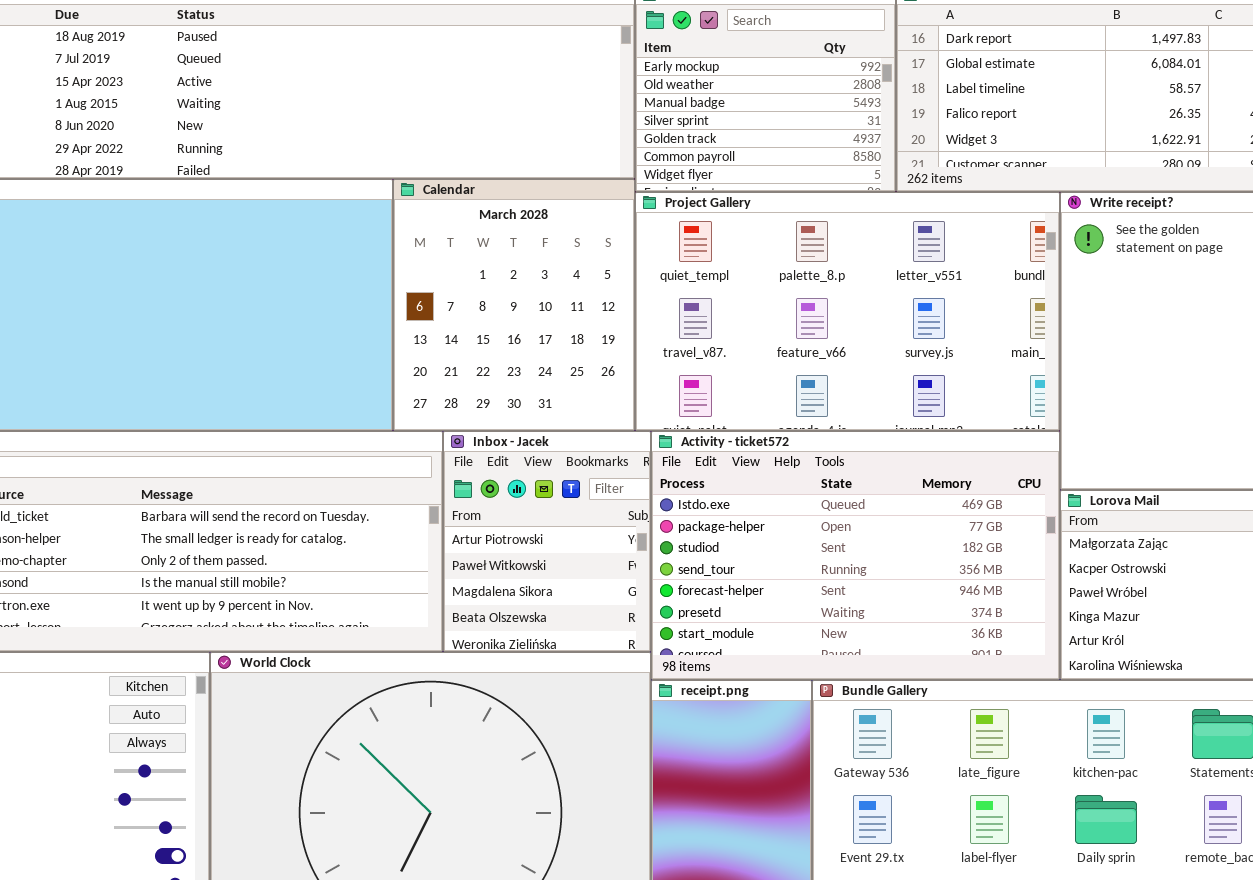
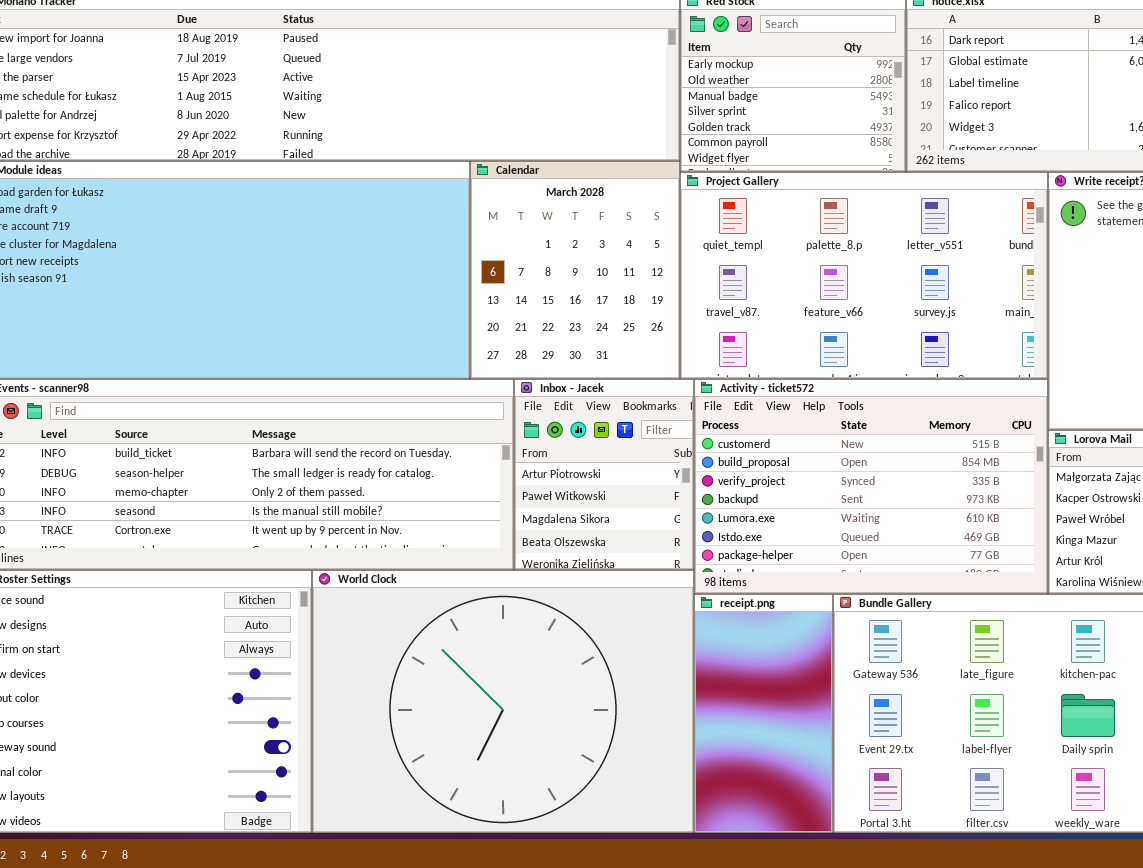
Activity - ticket572: [651,431,1060,680] -> [694,379,1048,594], scrolled up 5 rows

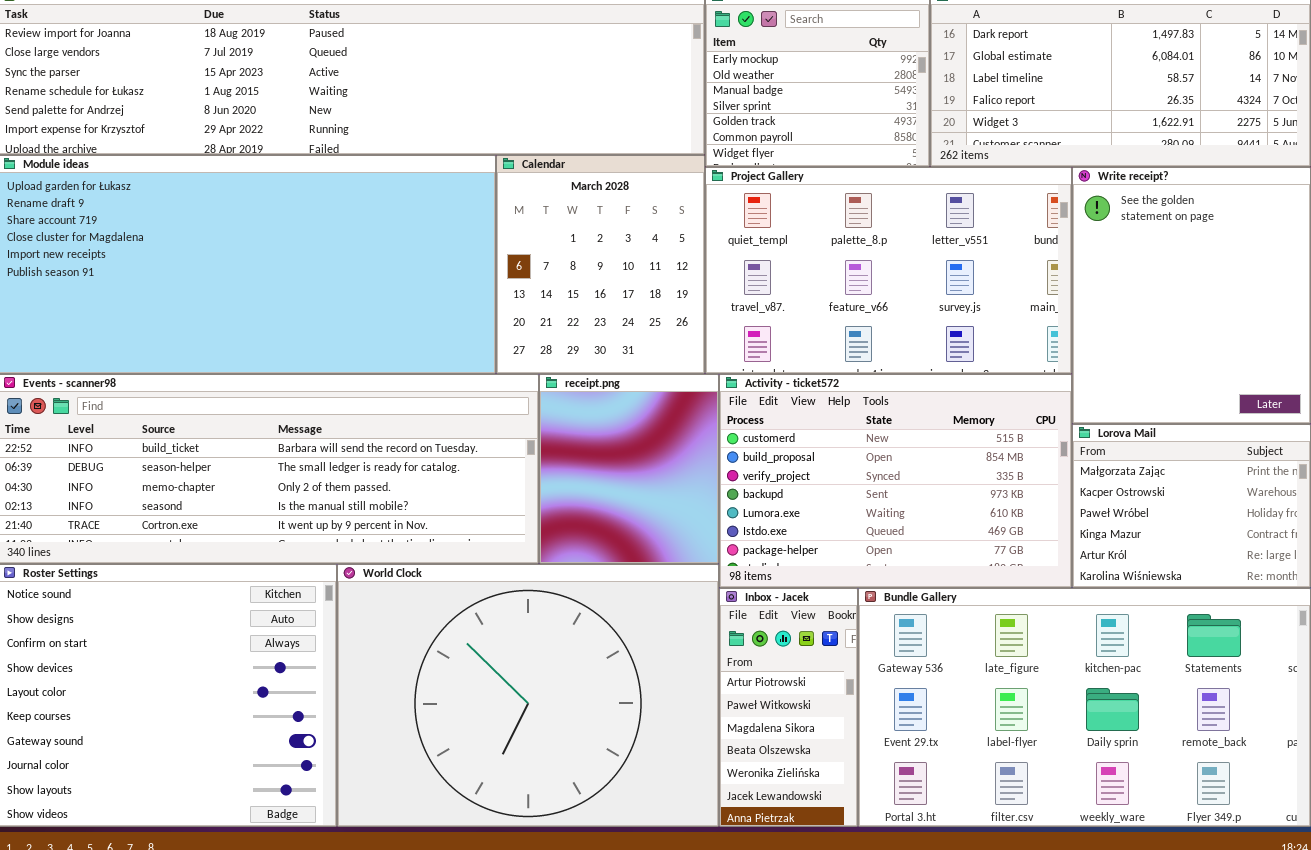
Inbox - Jacek: [514,379,694,570] -> [719,588,858,827], moved, resized
receipt.png: [694,594,833,833] -> [539,374,719,564], moved, resized

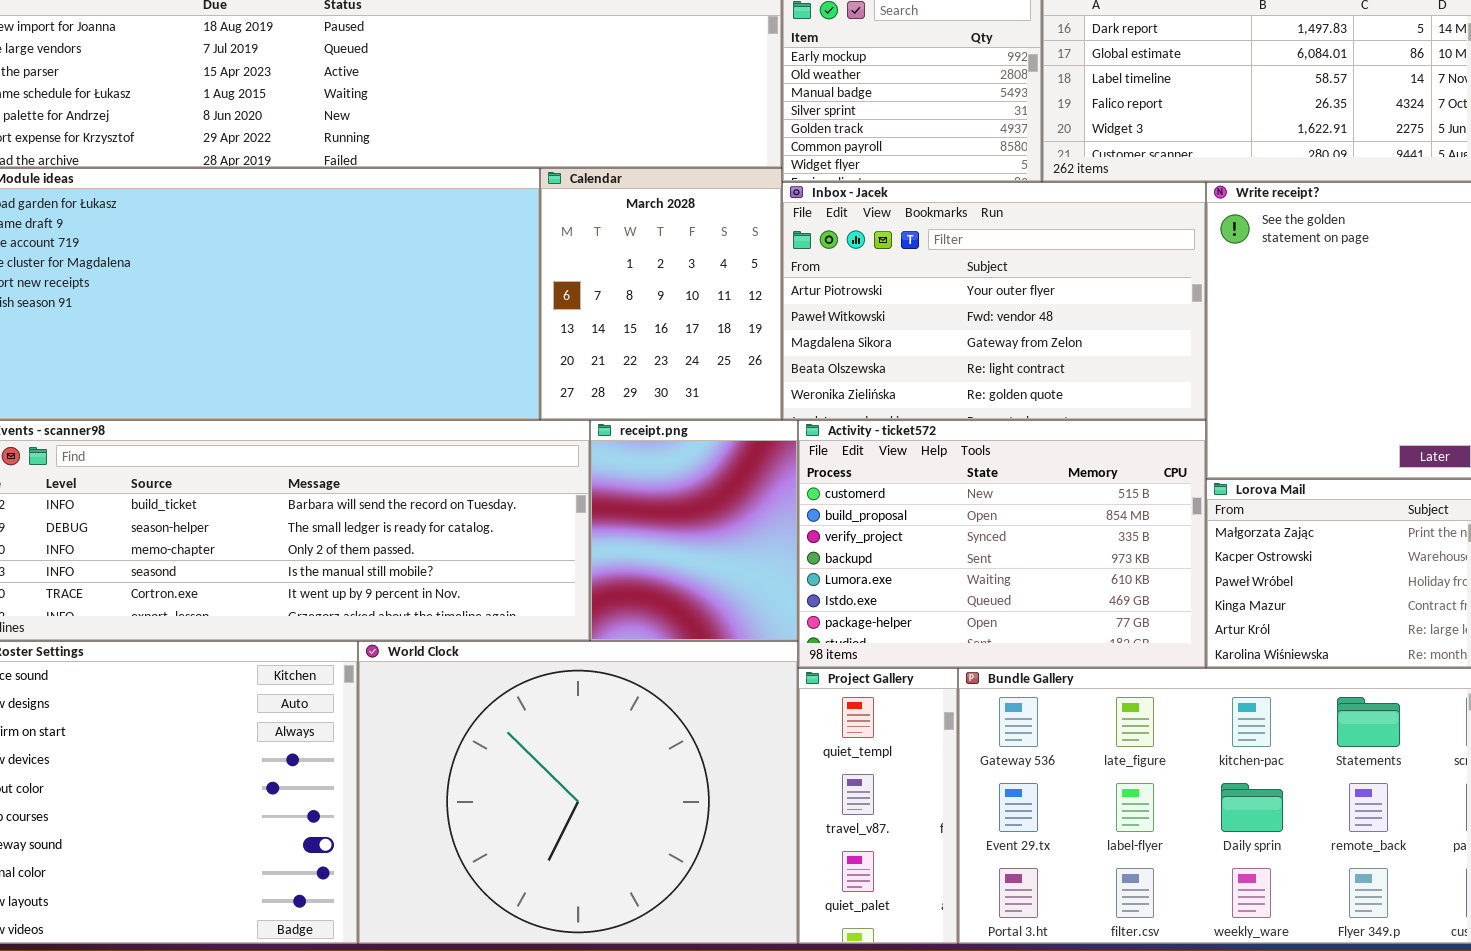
Project Gallery: [705,167,1072,374] -> [798,668,958,944], moved, resized
Inbox - Jacek: [719,588,858,827] -> [782,182,1206,420], moved, resized

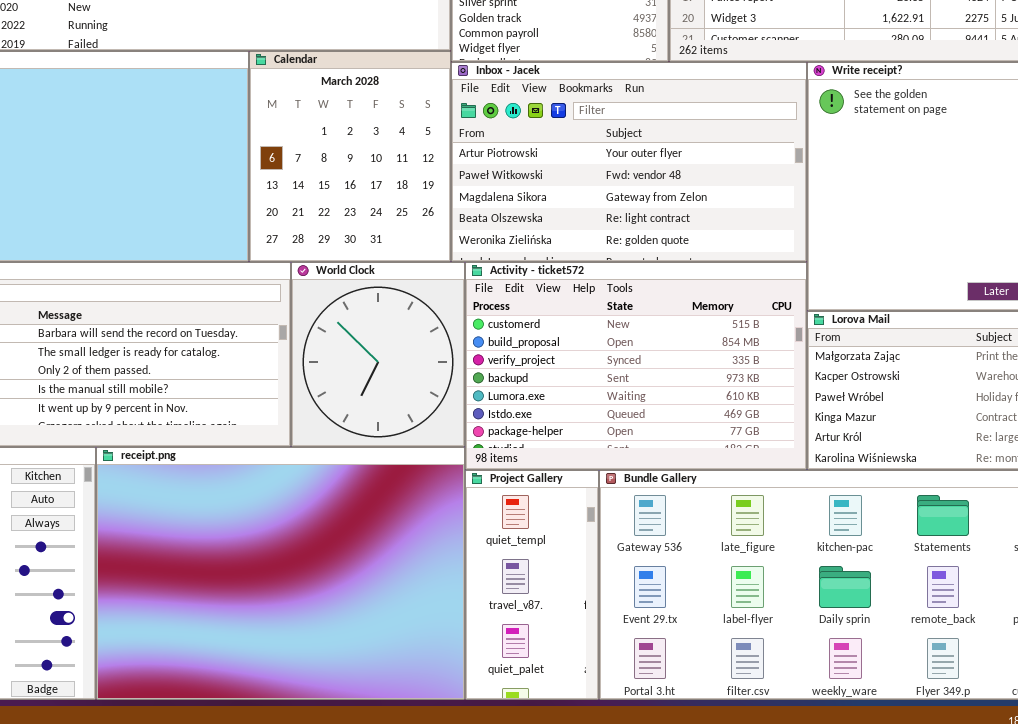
receipt.png: [590,420,798,641] -> [96,447,465,700], moved, resized
World Clock: [358,641,798,944] -> [291,262,465,447], moved, resized

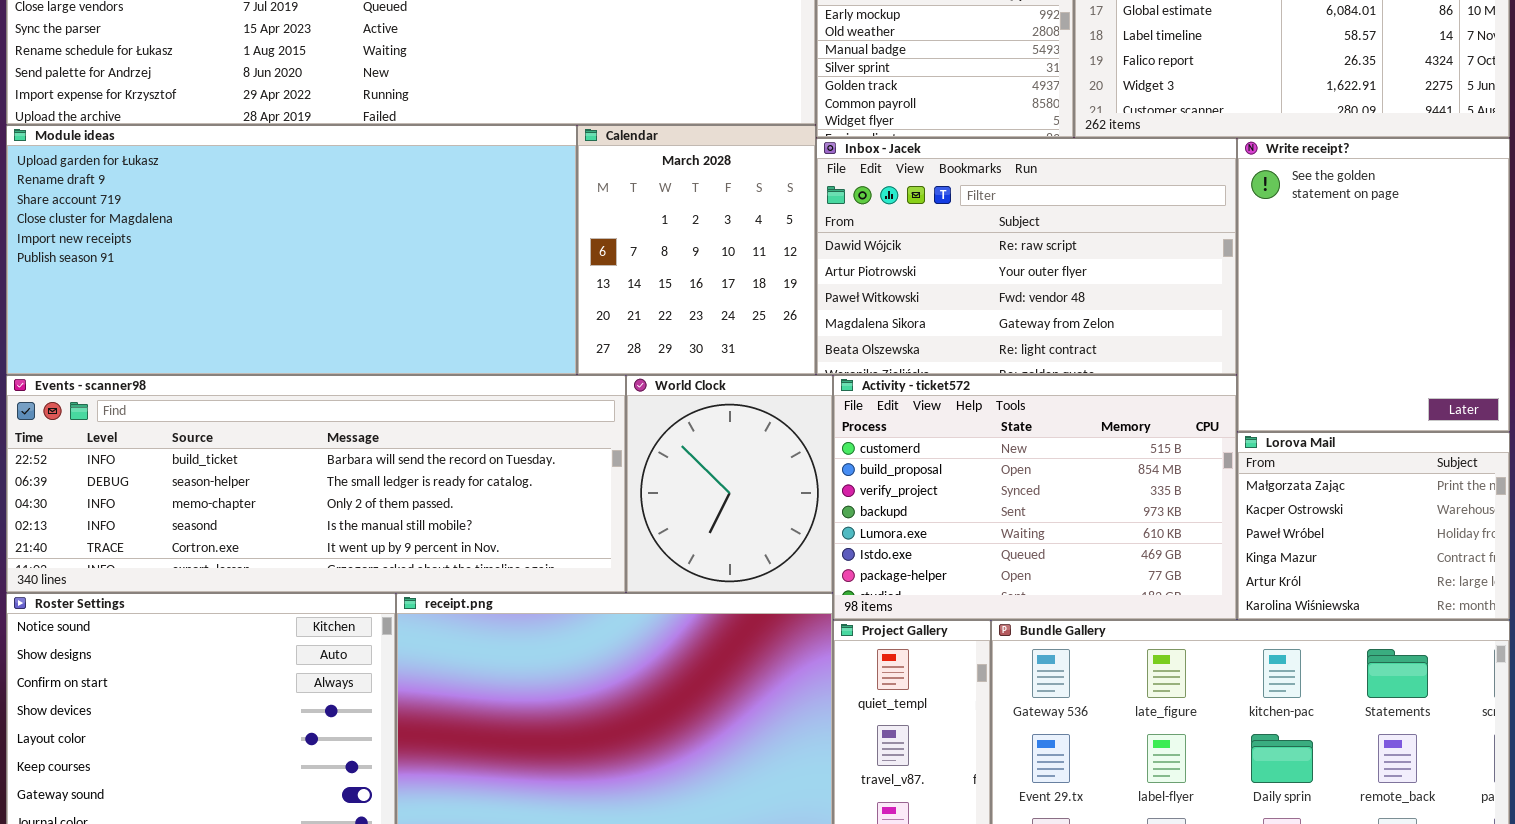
Inbox - Jacek: [451,62,807,262] -> [816,138,1237,375], scrolled up 1 row

